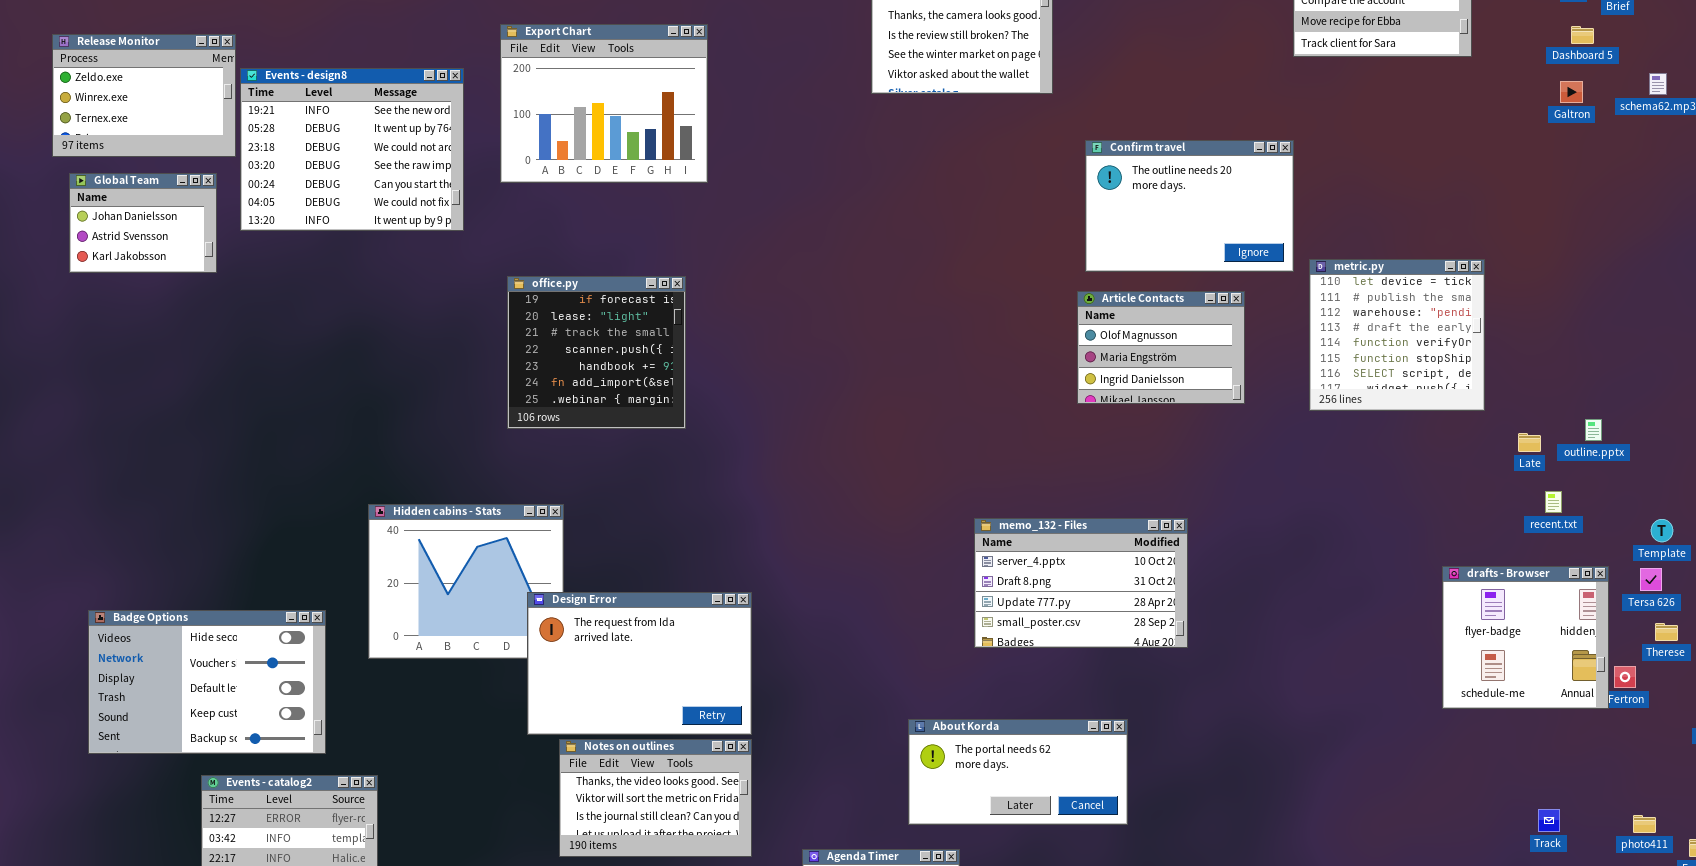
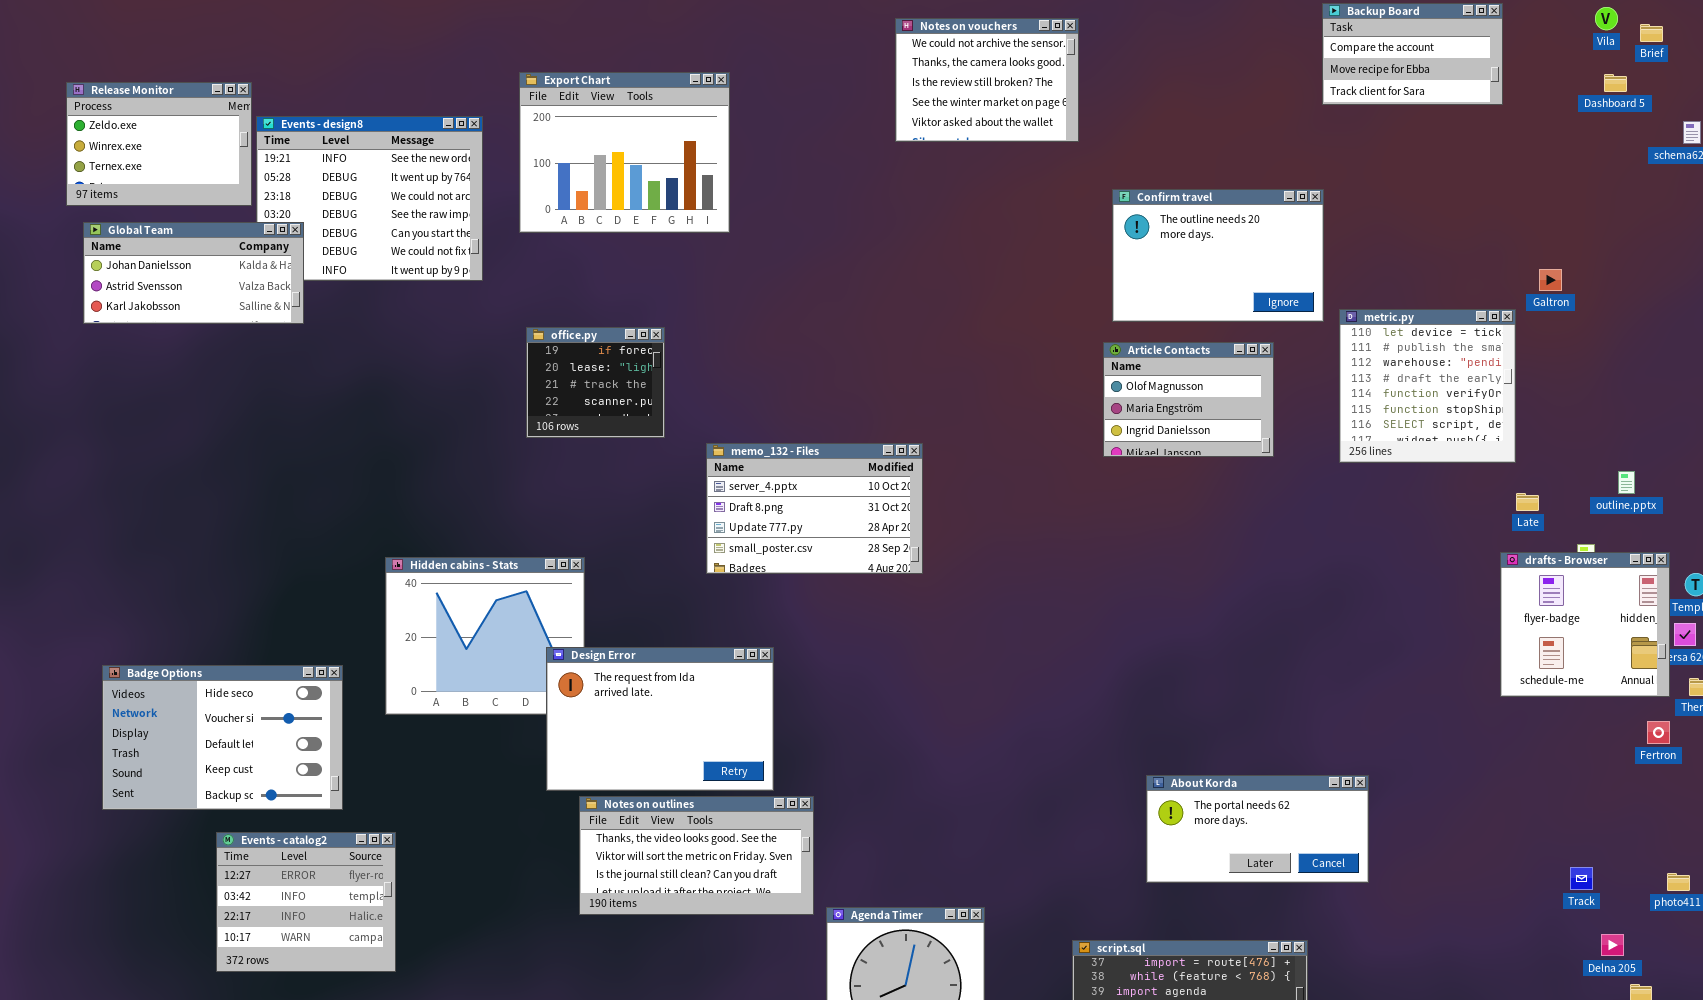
Galtron: [1560,81,1583,103] -> [1539,269,1562,291], moved
Global Team: [69,173,217,273] -> [83,222,304,324], resized
office.py: [507,276,686,429] -> [526,327,665,438], resized
Late: [1518,433,1541,452] -> [1516,493,1539,511], moved
memo_132 - Files: [974,518,1188,648] -> [706,443,923,574], moved
drafts - Browser: [1442,566,1609,709] -> [1500,552,1670,697], moved
About Korda: [908,719,1128,825] -> [1146,775,1369,883], moved
Notes on outlines: [559,739,752,857] -> [579,796,814,915], resized

